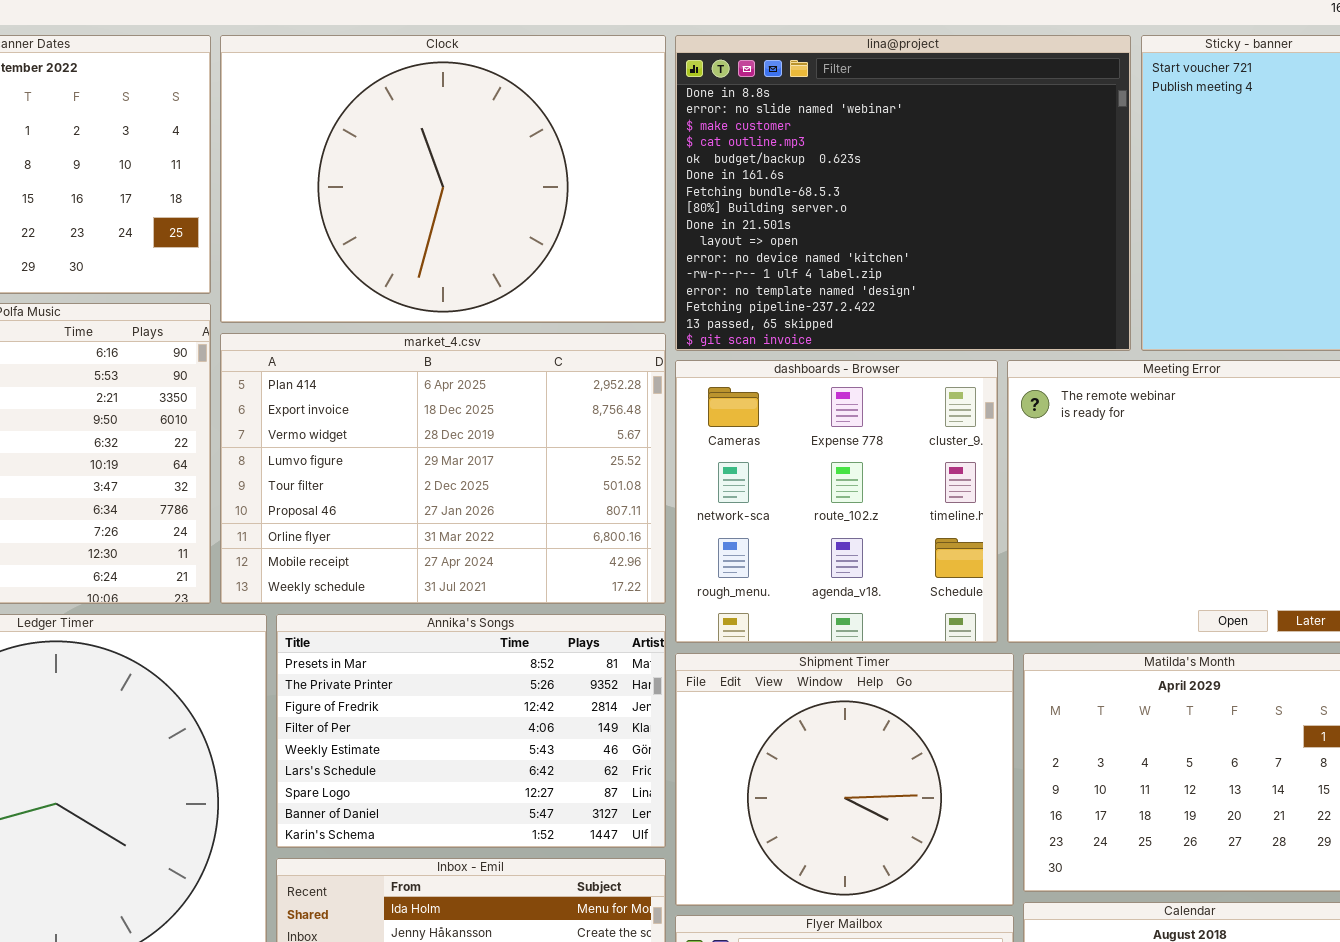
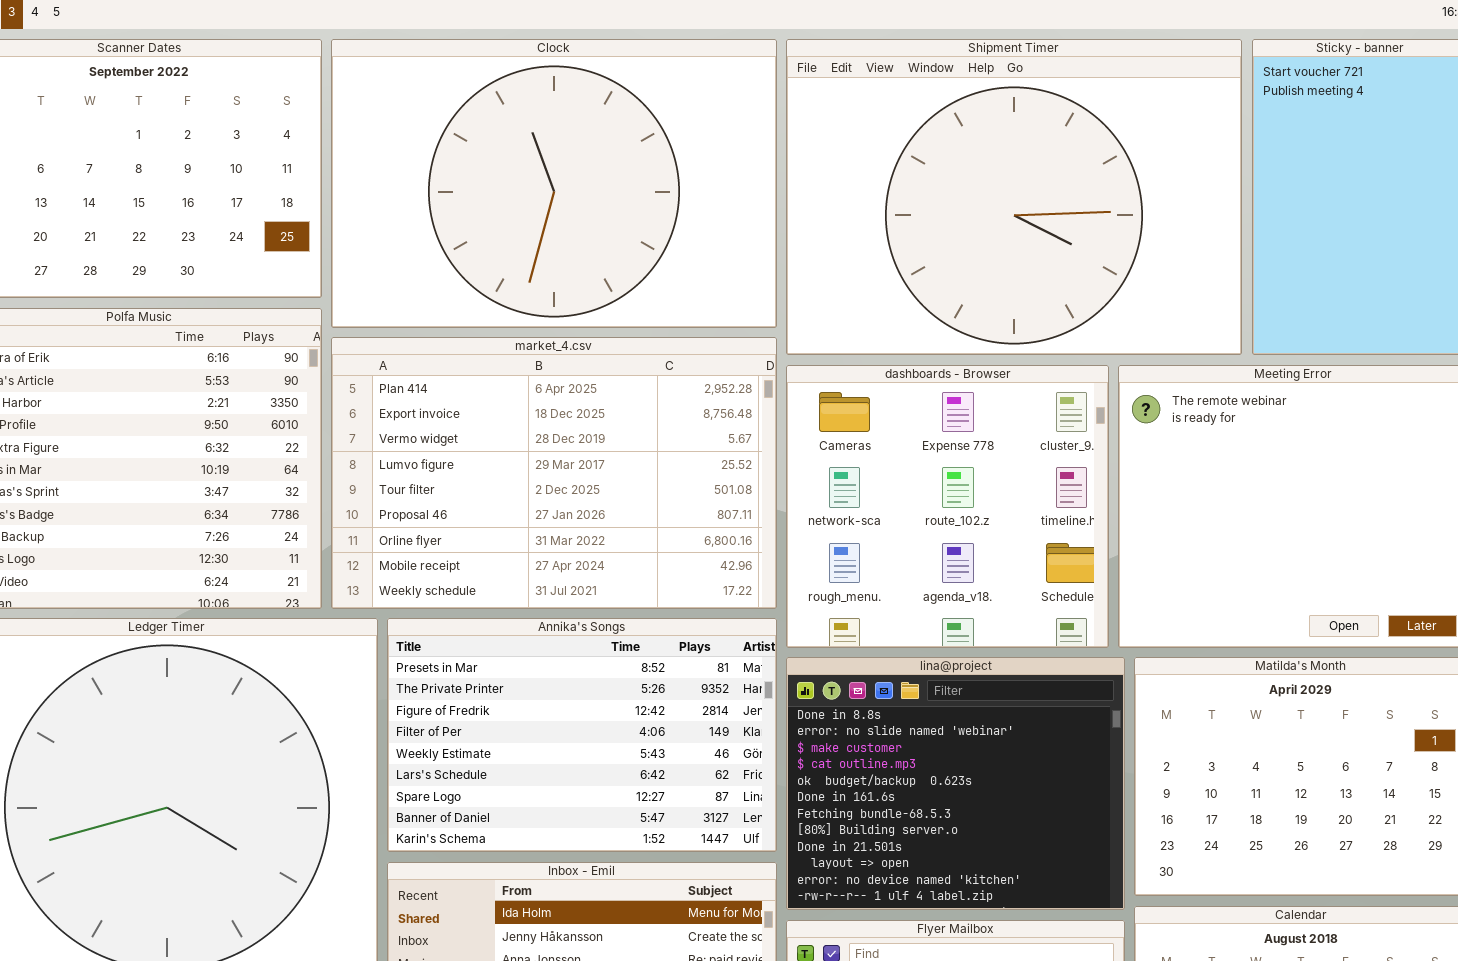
lina@project: [675,35,1131,351] -> [786,657,1125,910], moved, resized
Shipment Timer: [675,653,1014,906] -> [786,39,1242,355], moved, resized

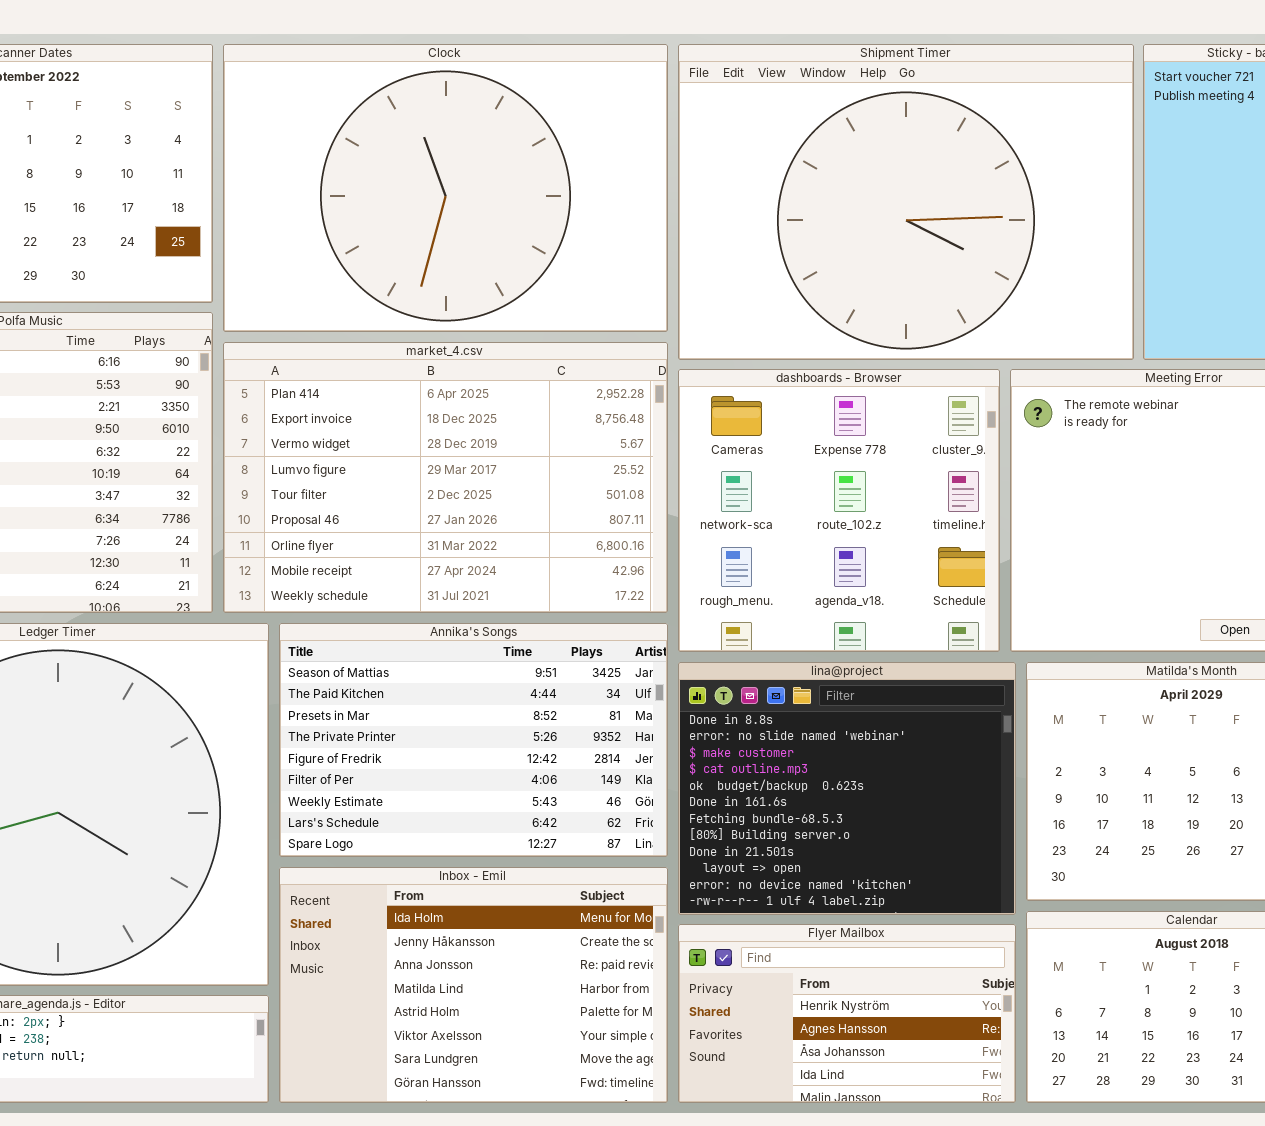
Annika's Songs: [387,618,777,852] -> [279,623,668,857], scrolled up 2 rows

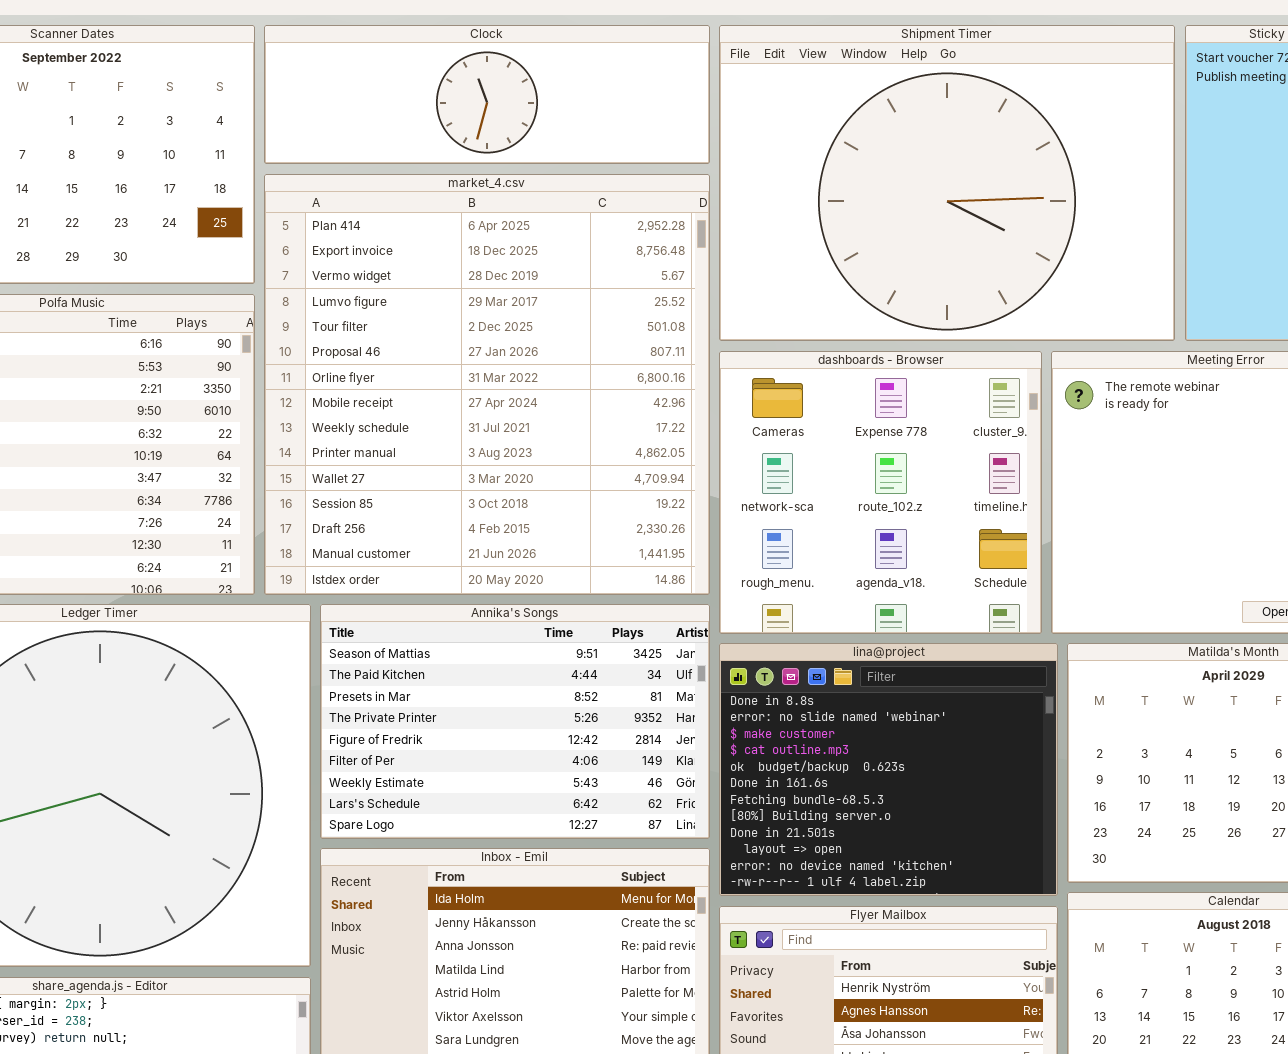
Clock: [223,44,668,332] -> [264,25,710,164], resized
market_4.csv: [223,342,668,613] -> [264,174,710,595], resized

